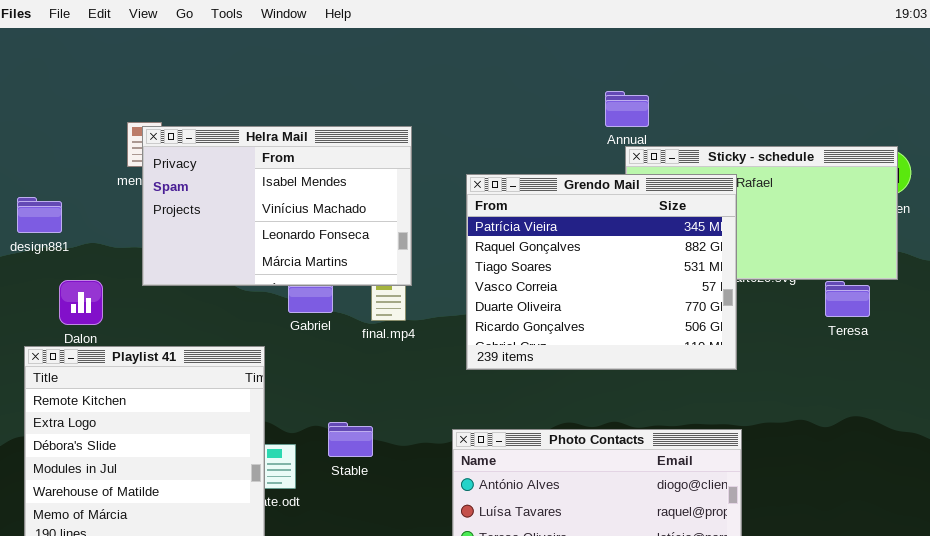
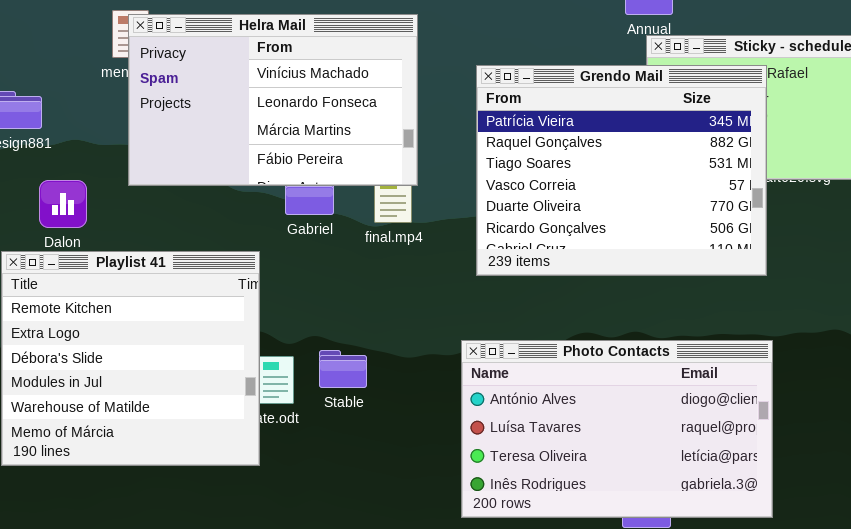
Helra Mail: [142,126,412,286] -> [128,14,418,186], scrolled down 1 row
Stable: [328,422,373,457] -> [319,350,367,388], moved

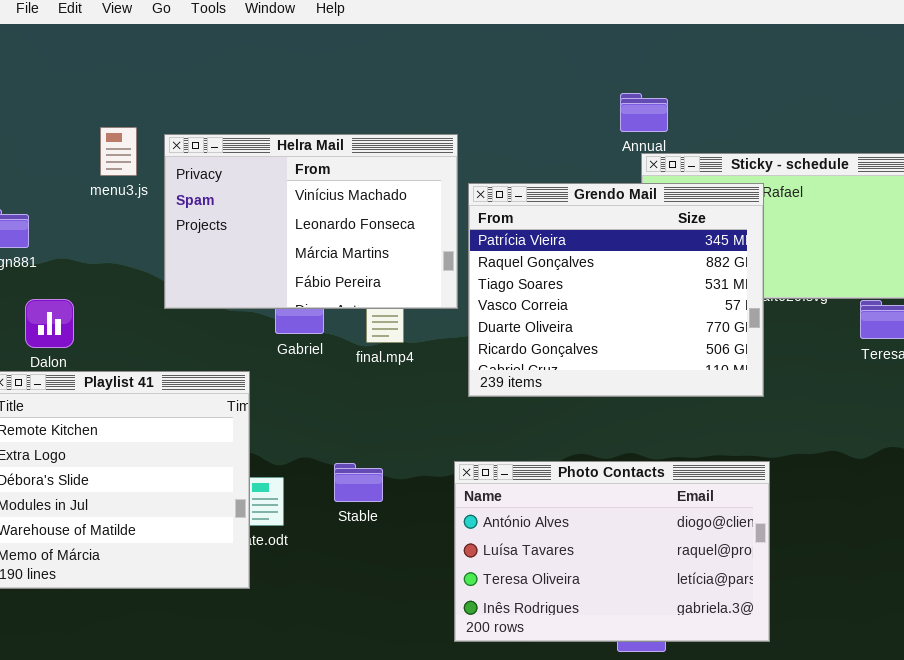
Helra Mail: [128,14,418,186] -> [164,134,458,309], moved
Stable: [319,350,367,388] -> [334,463,383,502], moved

